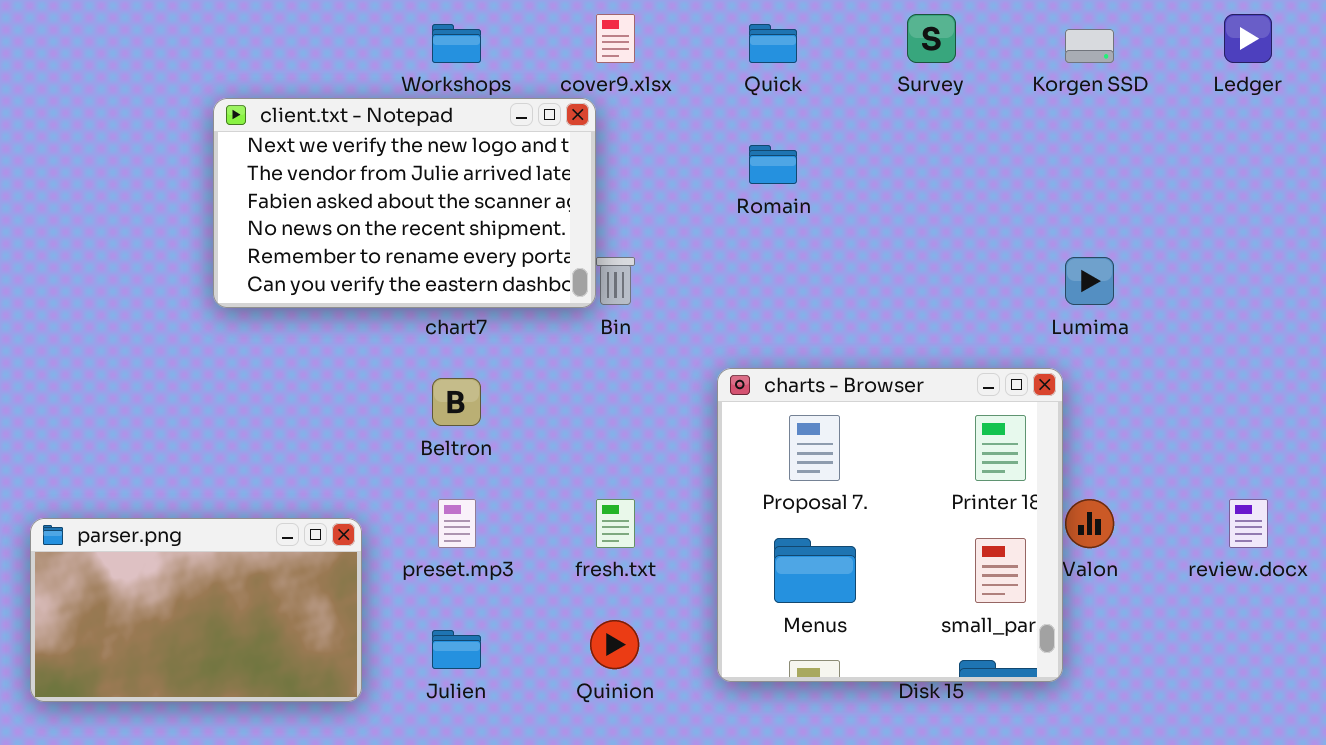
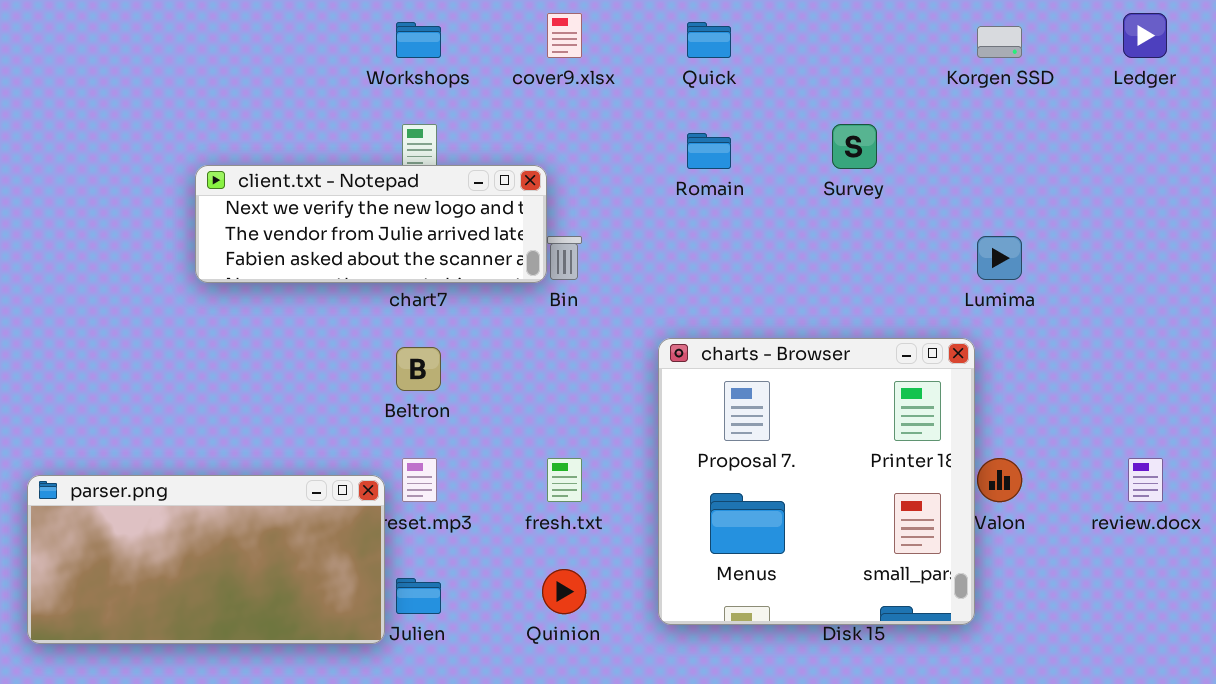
Survey: [907,14,956,63] -> [832,124,877,169], moved
client.txt - Notepad: [213,98,596,308] -> [195,165,547,283], resized
parser.png: [30,518,362,702] -> [27,475,385,644], resized

